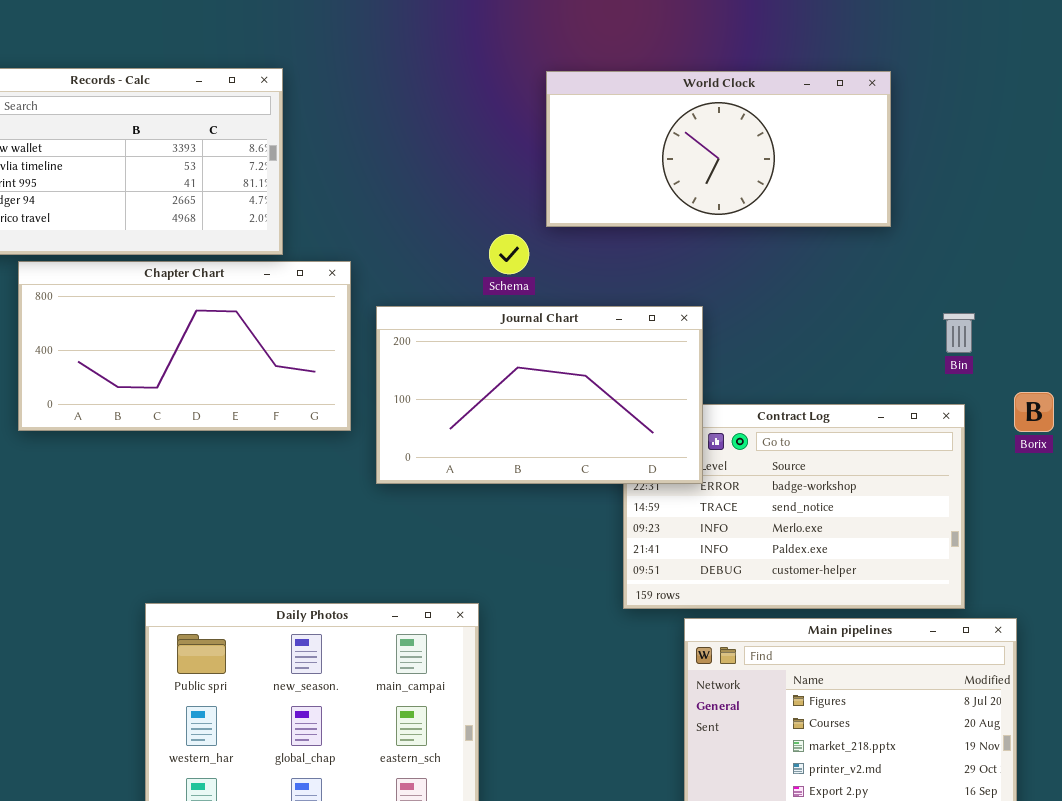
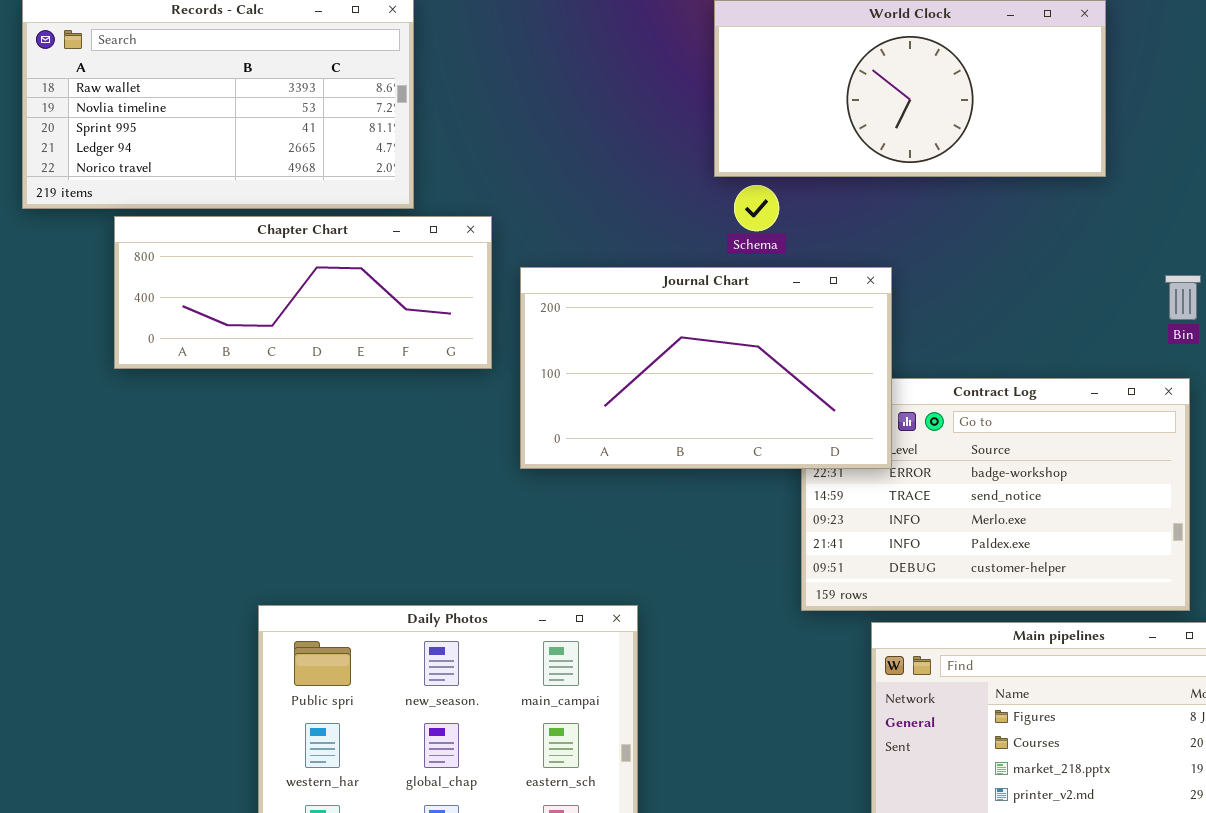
Schema: [489,234,529,274] -> [734,185,779,231], moved
Chapter Chart: [18,261,351,431] -> [114,216,492,369], resized

